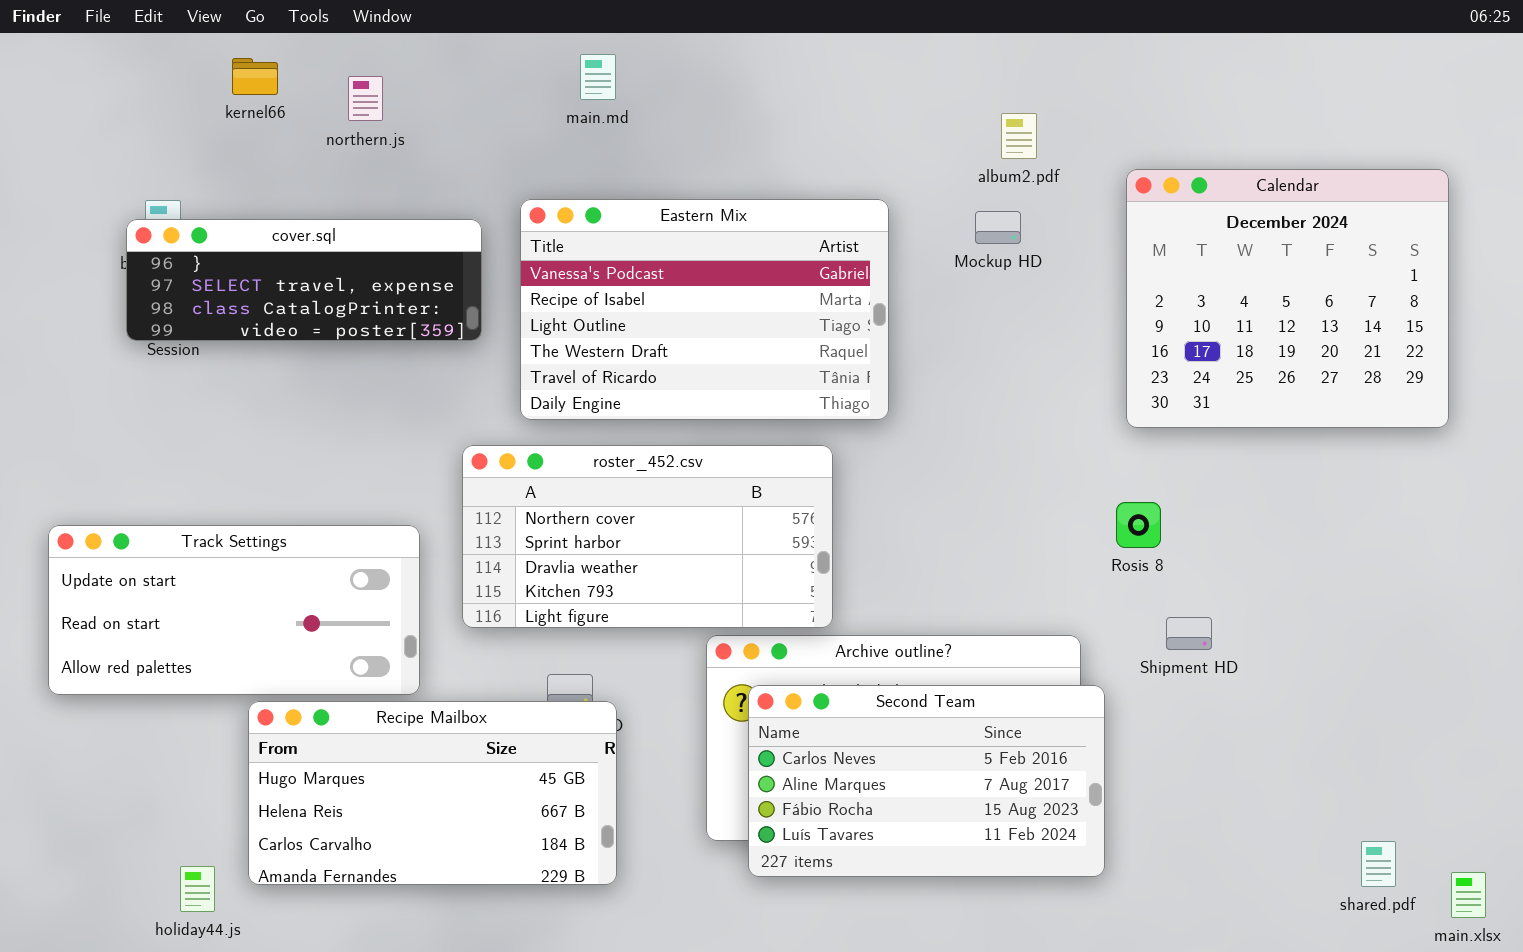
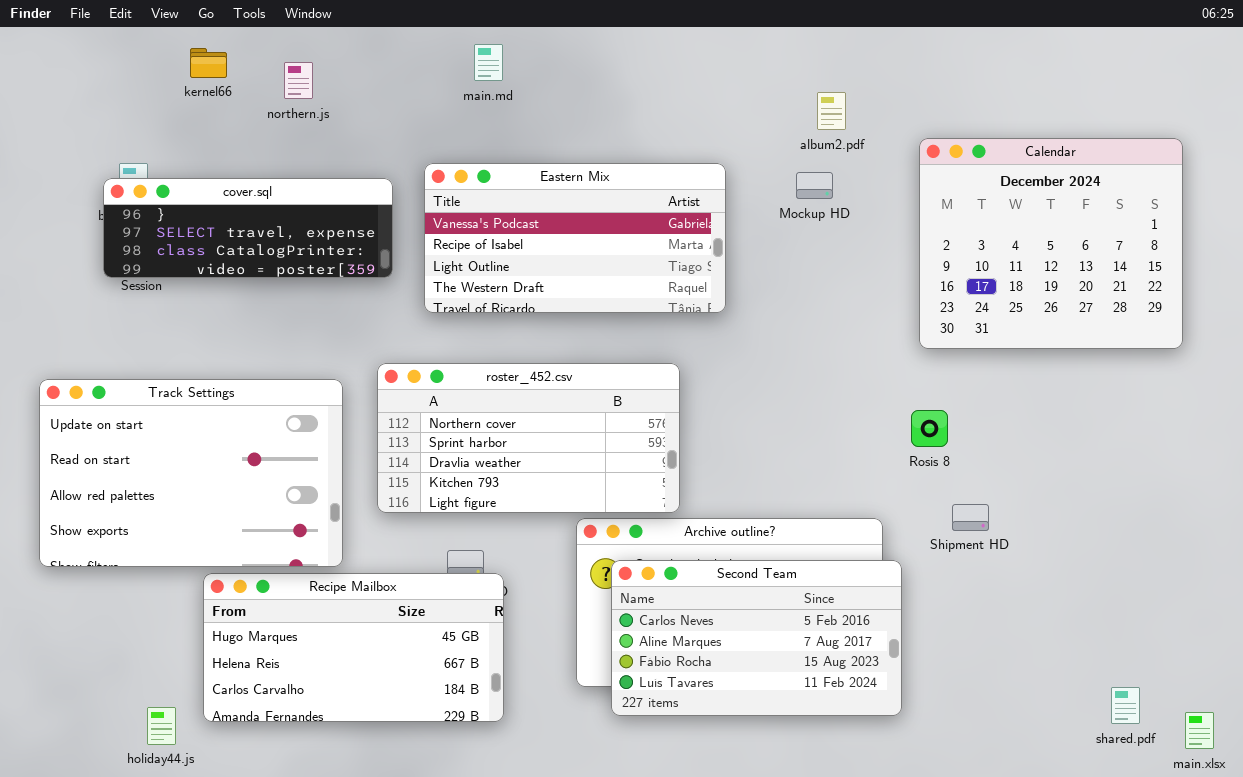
Eastern Mix: [520,199,889,420] -> [424,163,726,313], resized
Track Settings: [48,525,420,695] -> [39,379,343,567], resized

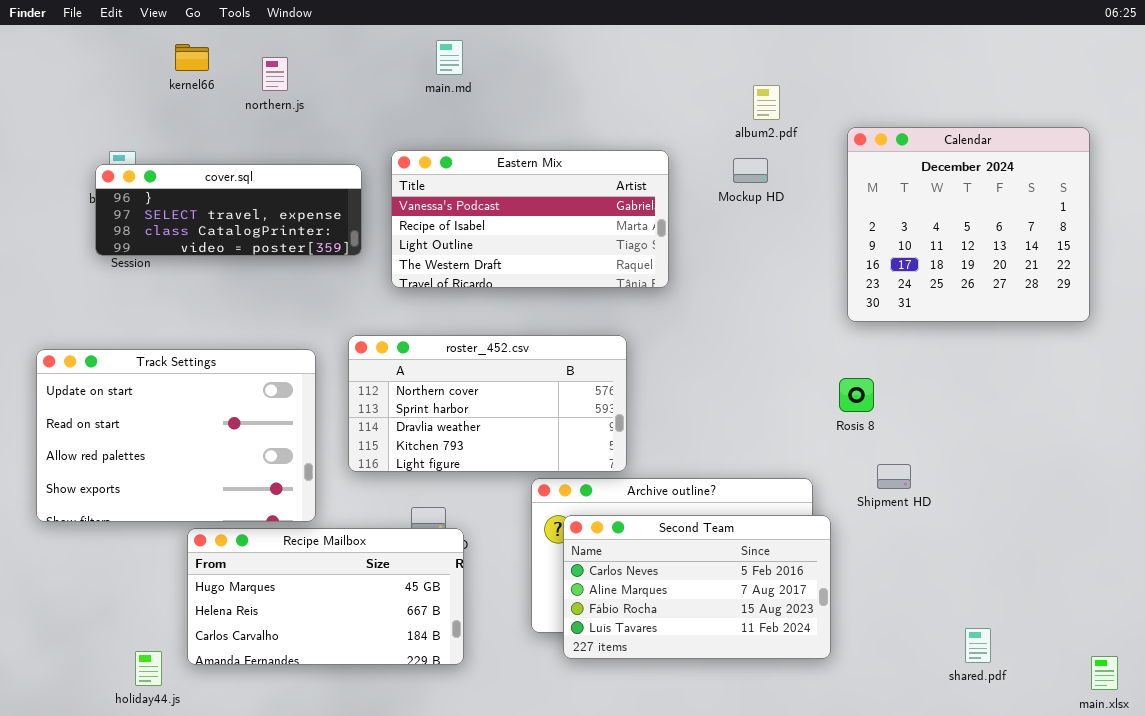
shared.pdf: [1111,687,1140,724] -> [965,628,991,663], moved

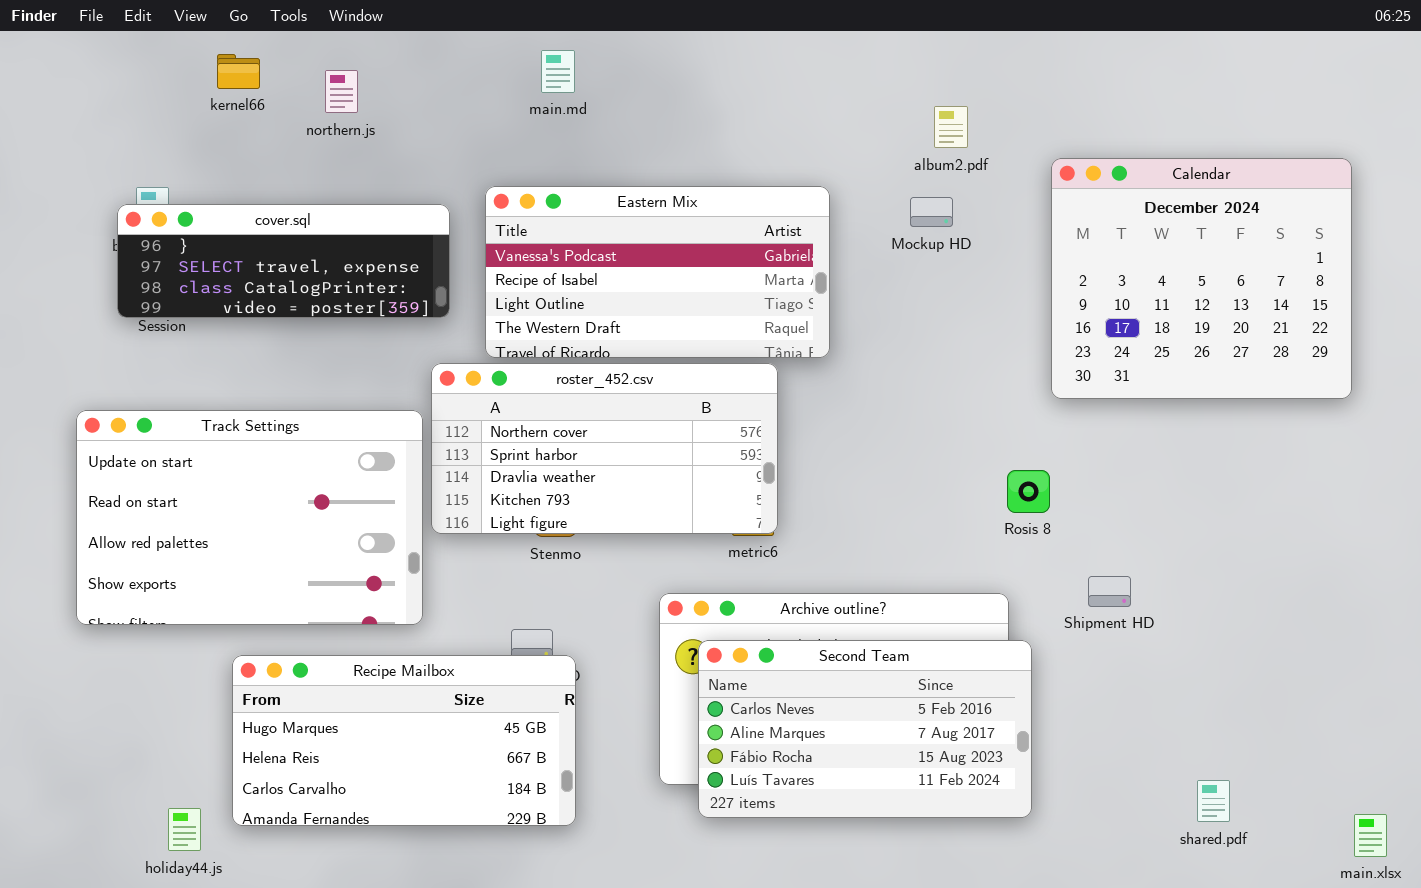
roster_452.csv: [348,335,627,472] -> [431,363,778,534], moved
Track Settings: [36,349,316,522] -> [76,410,423,625], moved
Rosis 8: [839,378,874,412] -> [1007,470,1050,513], moved

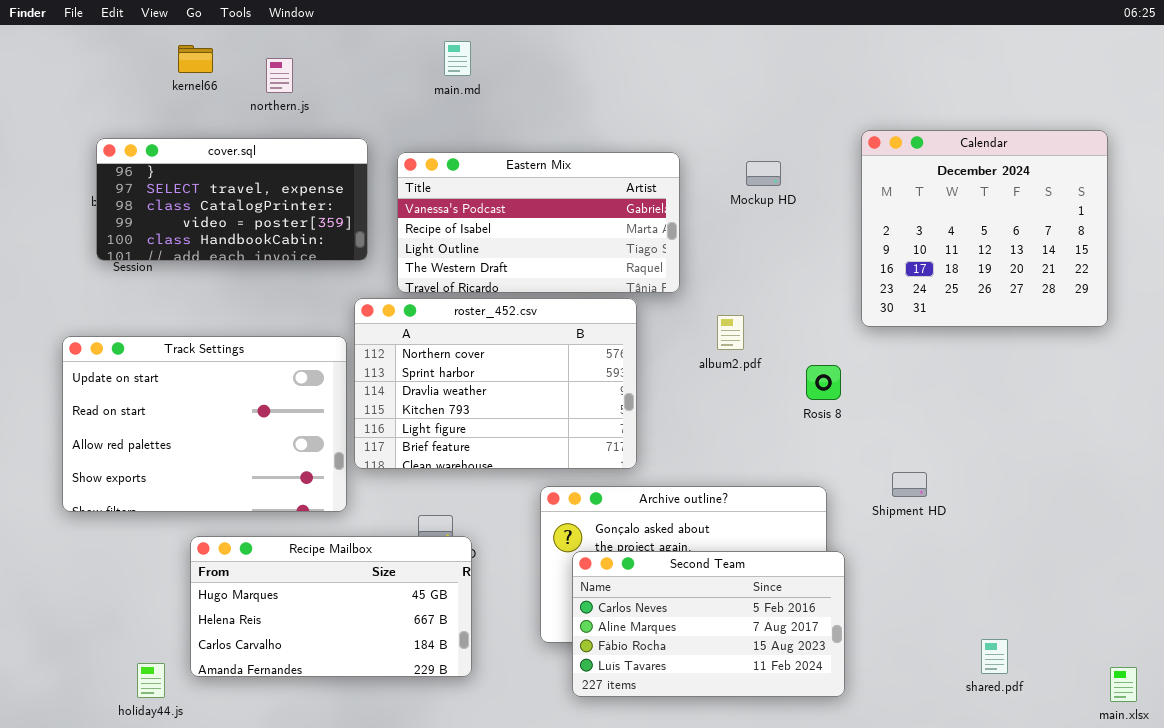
album2.pdf: [934,106,968,148] -> [717,315,744,350], moved
cover.sql: [117,204,450,318] -> [96,138,368,261], resized
roster_452.csv: [431,363,778,534] -> [354,298,637,469], resized
Rosis 8: [1007,470,1050,513] -> [806,365,841,400], moved
Second Team: [698,640,1032,818] -> [572,551,845,697], moved

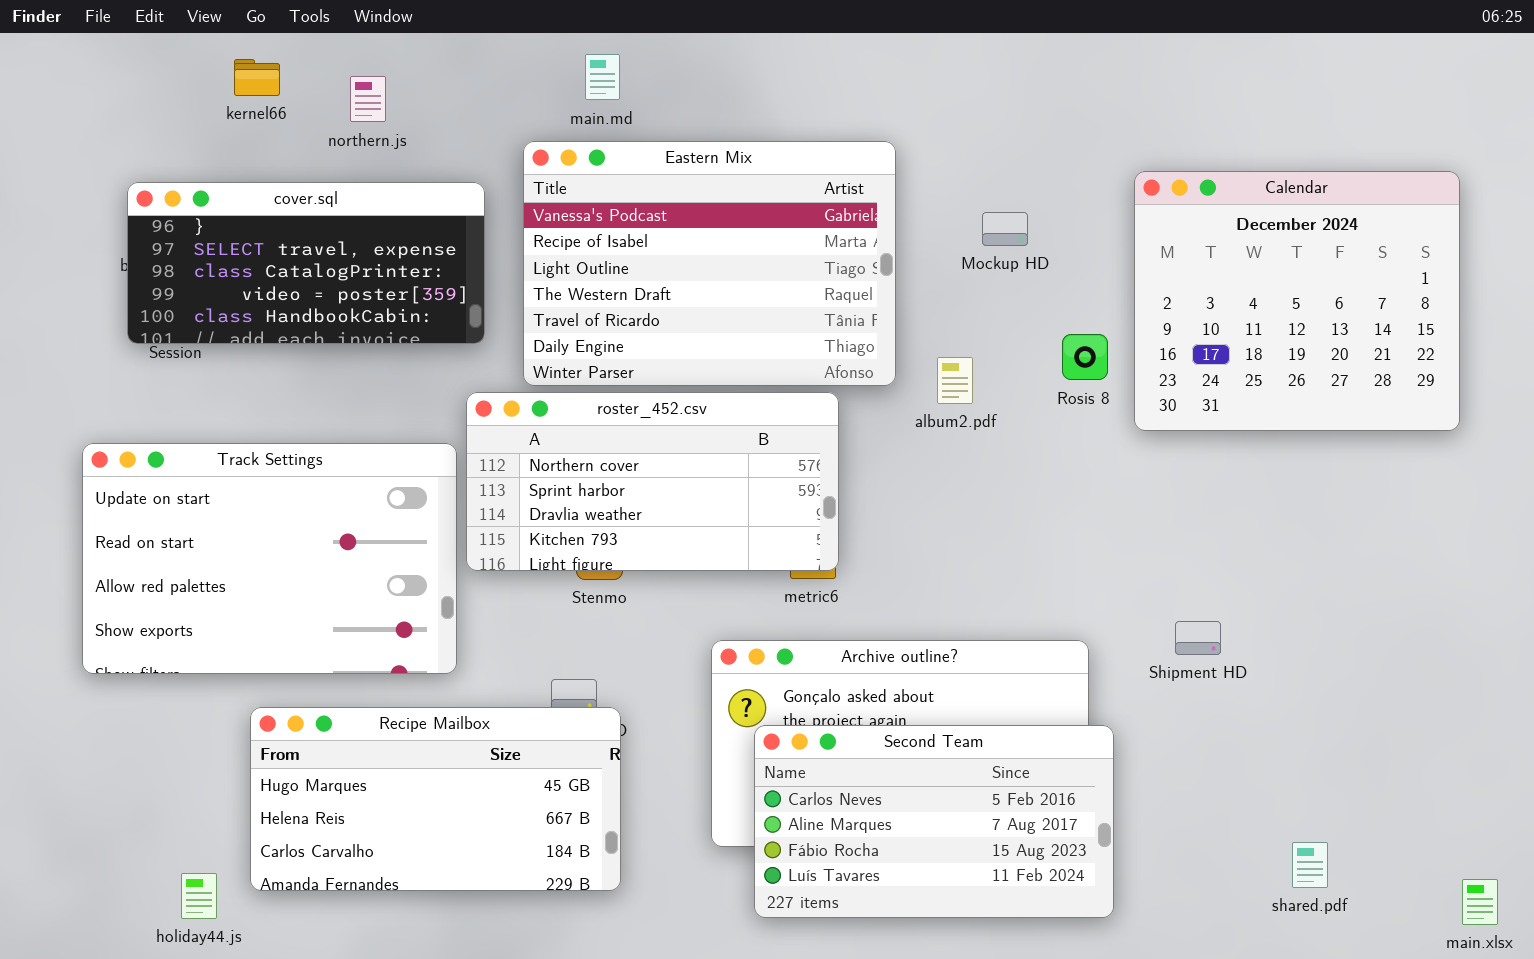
Eastern Mix: [397,152,680,293] -> [523,141,896,386], resized
roster_452.csv: [354,298,637,469] -> [466,392,839,571], resized
album2.pdf: [717,315,744,350] -> [937,357,973,404], moved
Rosis 8: [806,365,841,400] -> [1062,334,1108,380], moved

